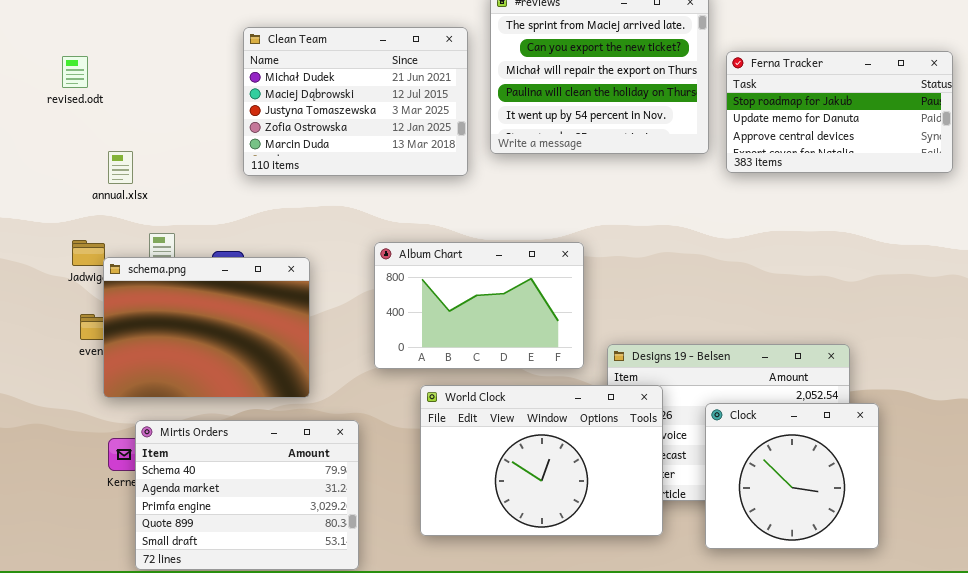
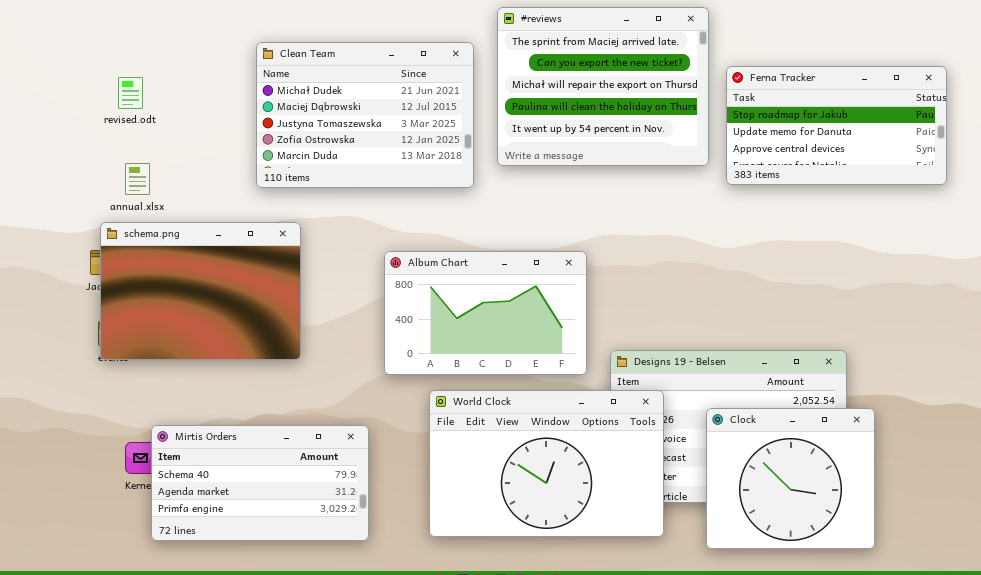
revised.odt: [62,56,88,88] -> [118,77,143,109], moved
schema.png: [103,257,310,398] -> [100,222,301,360], moved
Mirtis Orders: [135,420,359,570] -> [151,425,369,541], resized

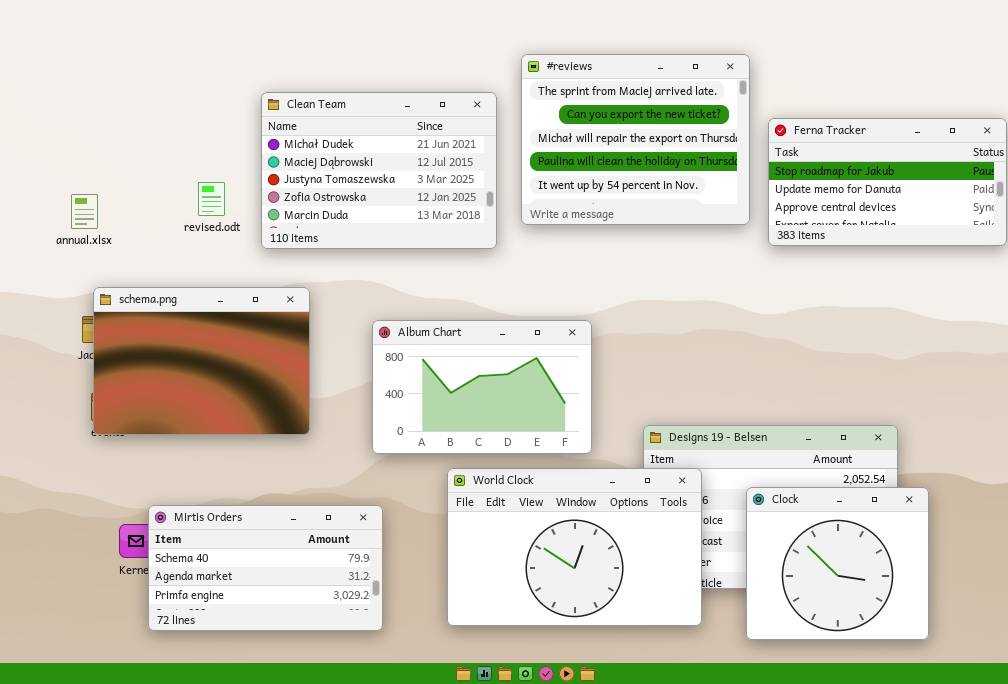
revised.odt: [118,77,143,109] -> [198,182,225,216], moved
annual.xlsx: [125,163,150,195] -> [71,194,98,229], moved
Album Chart: [384,251,587,375] -> [372,320,592,454], moved

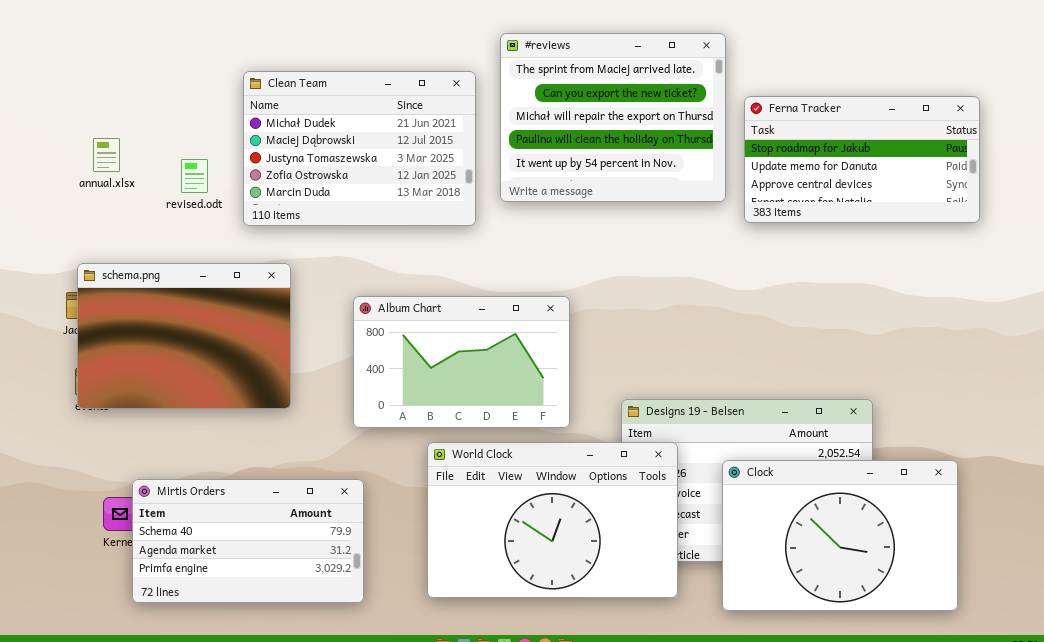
annual.xlsx: [71,194,98,229] -> [93,138,120,172], moved
Clock: [746,487,929,640] -> [722,460,958,611], resized

